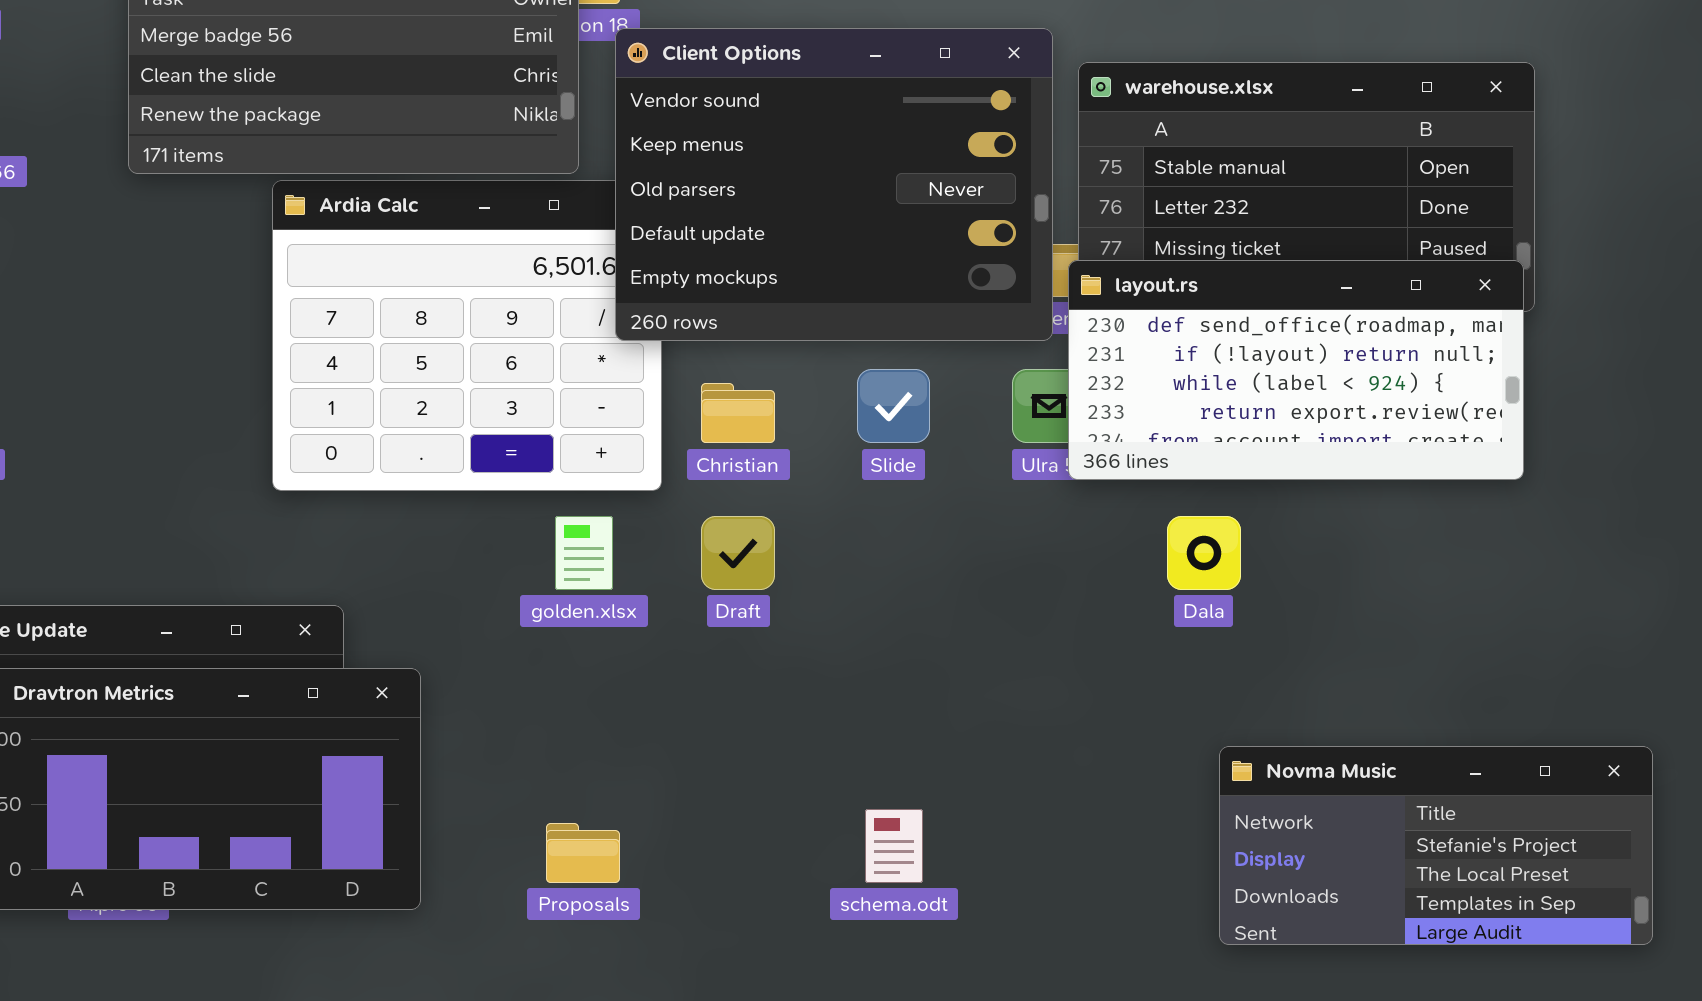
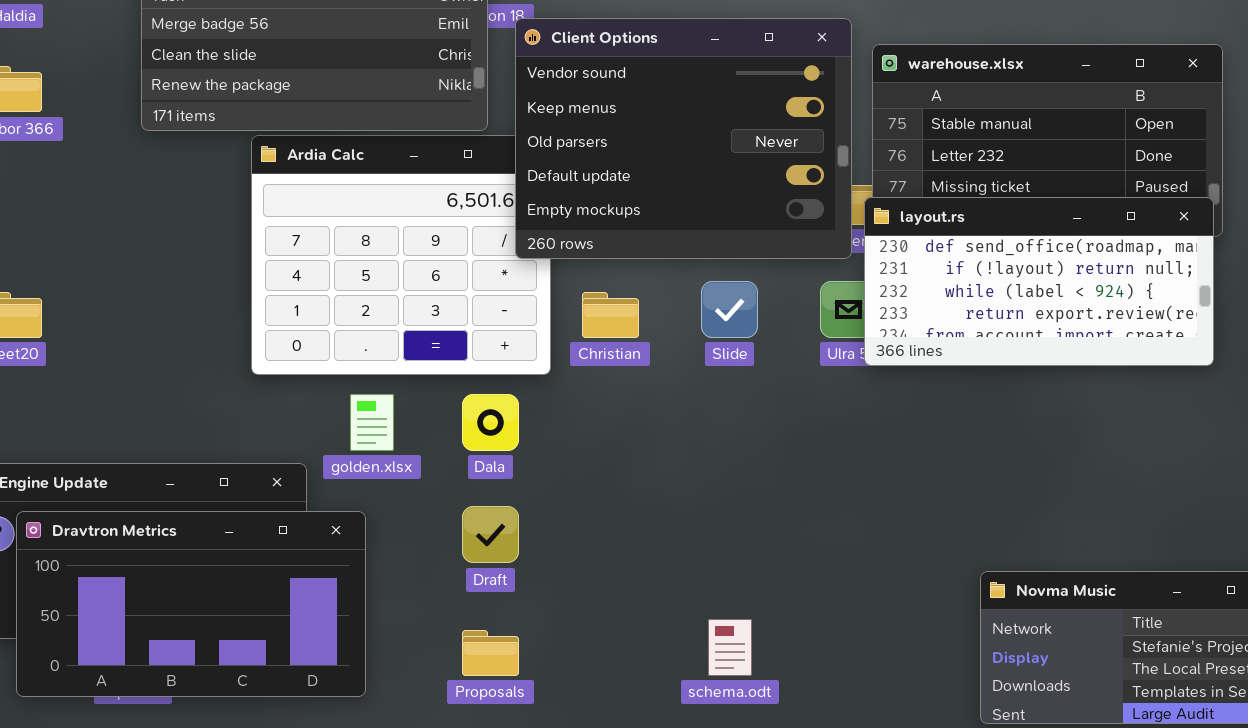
golden.xlsx: [555,516,613,590] -> [350,394,394,451], moved
Draft: [701,516,775,590] -> [462,506,519,563], moved
Dala: [1167,516,1241,590] -> [462,394,519,451], moved

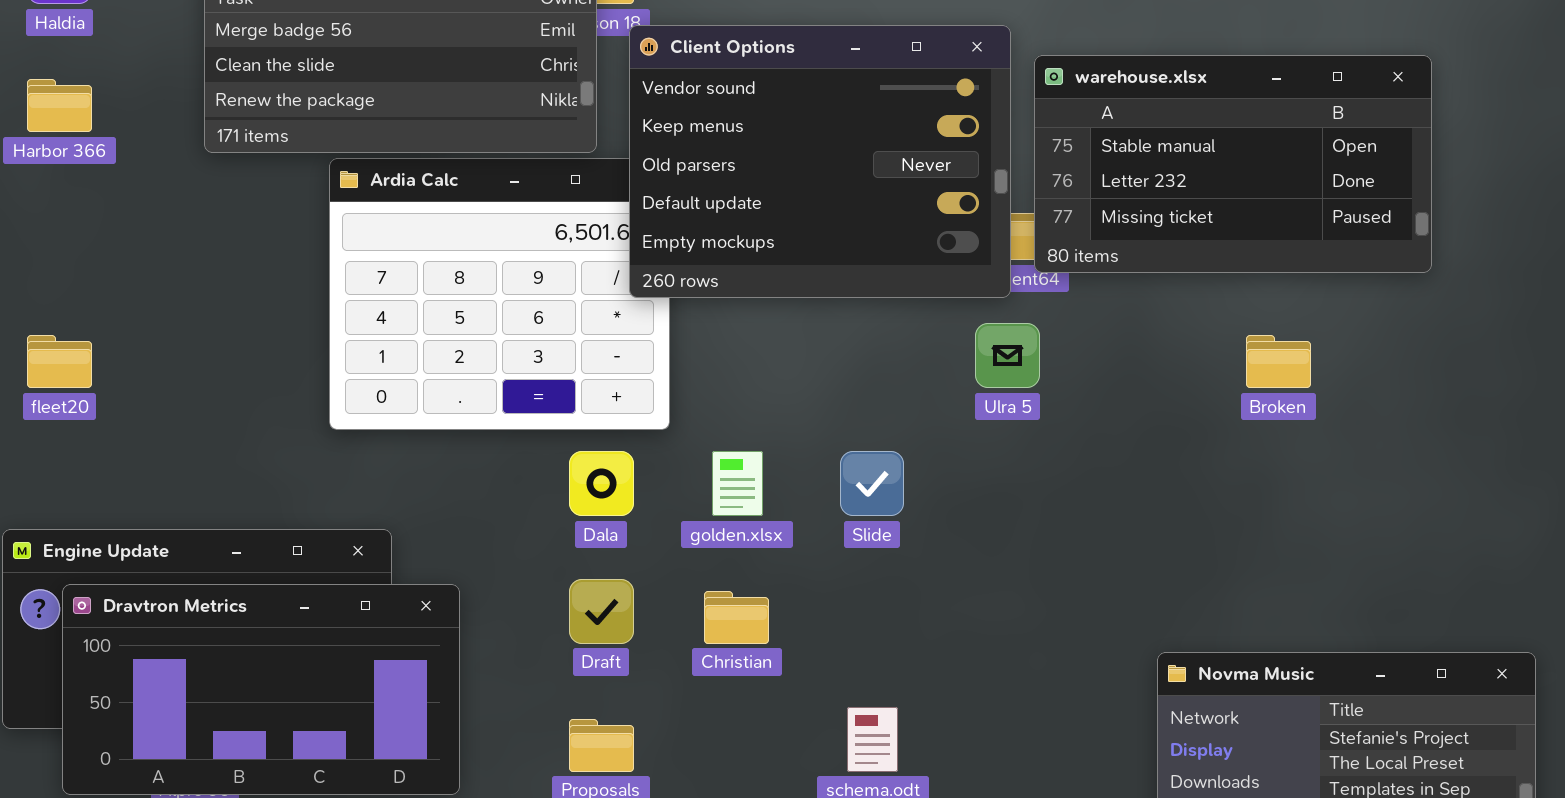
layout.rs: [864,197,1214,366] -> none, closed
Slide: [701,281,758,338] -> [840,451,904,516], moved
Christian: [582,292,639,338] -> [704,591,769,644], moved
golden.xlsx: [350,394,394,451] -> [712,451,763,516], moved

